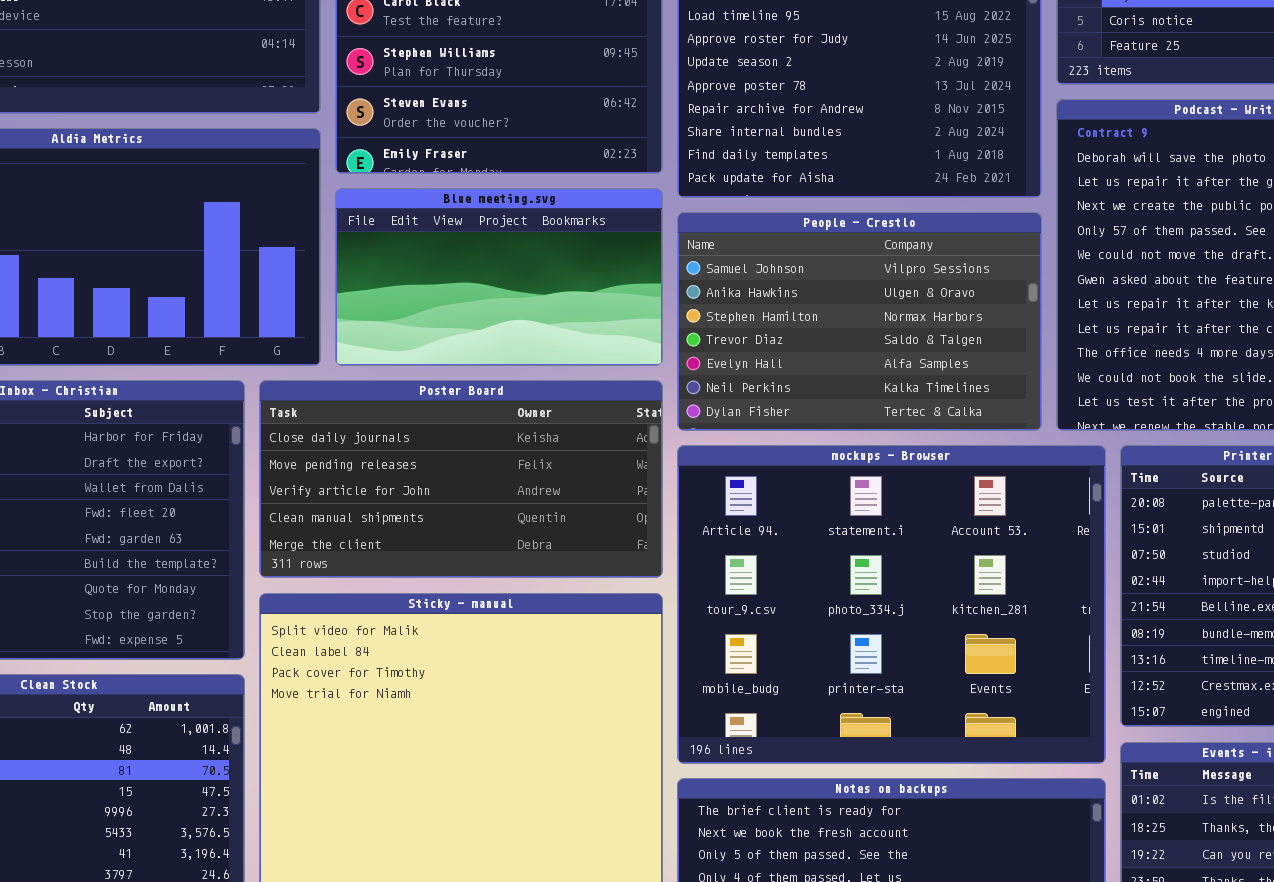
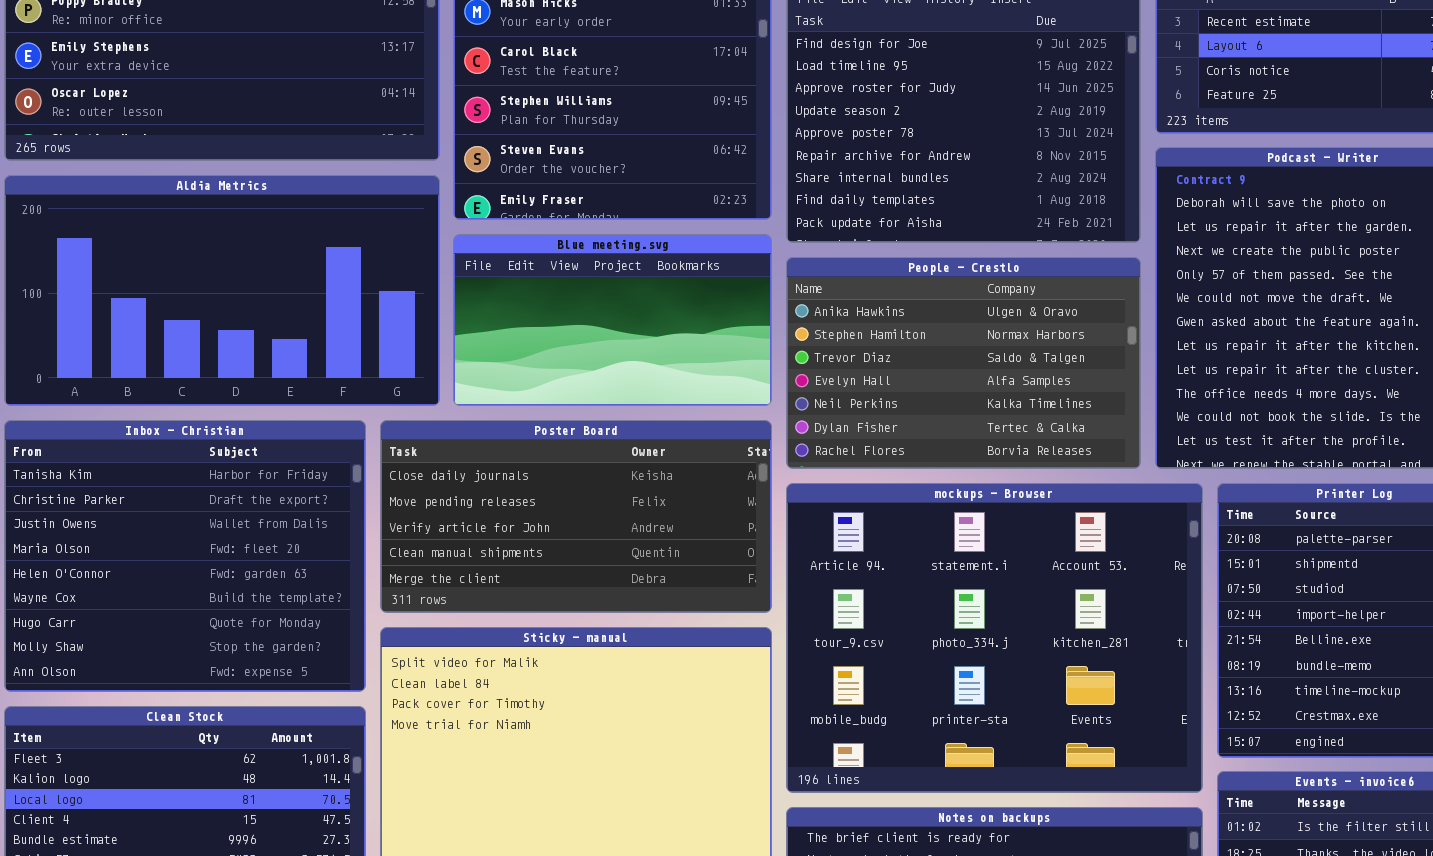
People - Crestlo: [677,212,1042,431] -> [786,257,1141,469], scrolled down 1 row

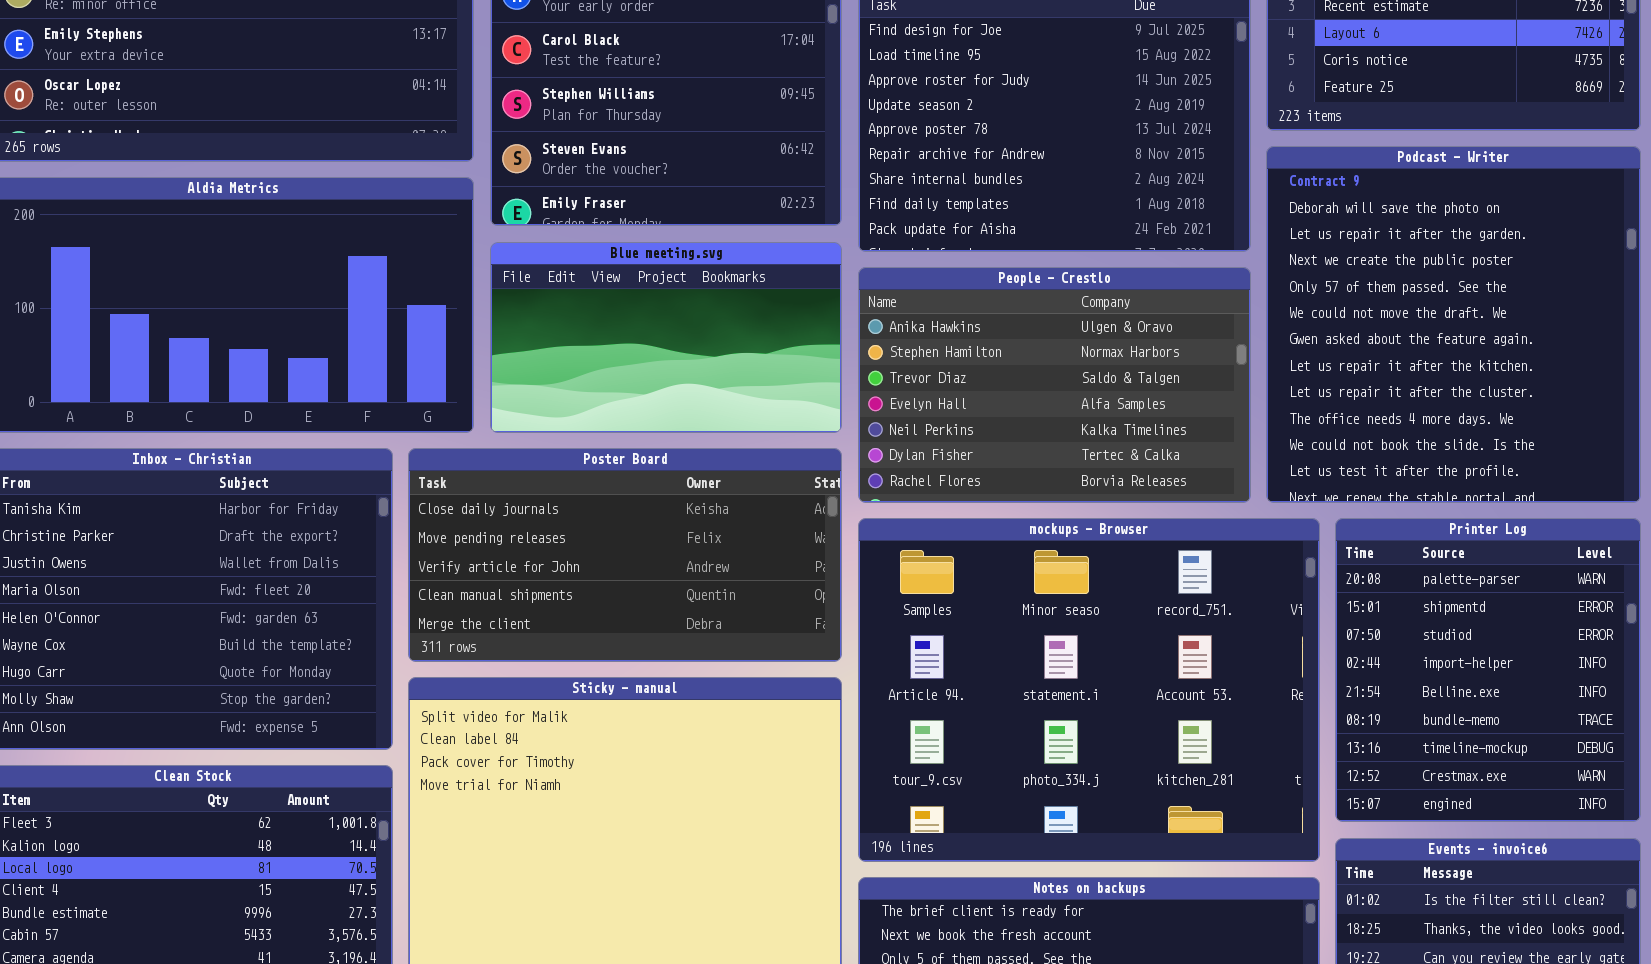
mockups - Browser: [786,483,1203,793] -> [858,518,1320,862], scrolled up 1 row

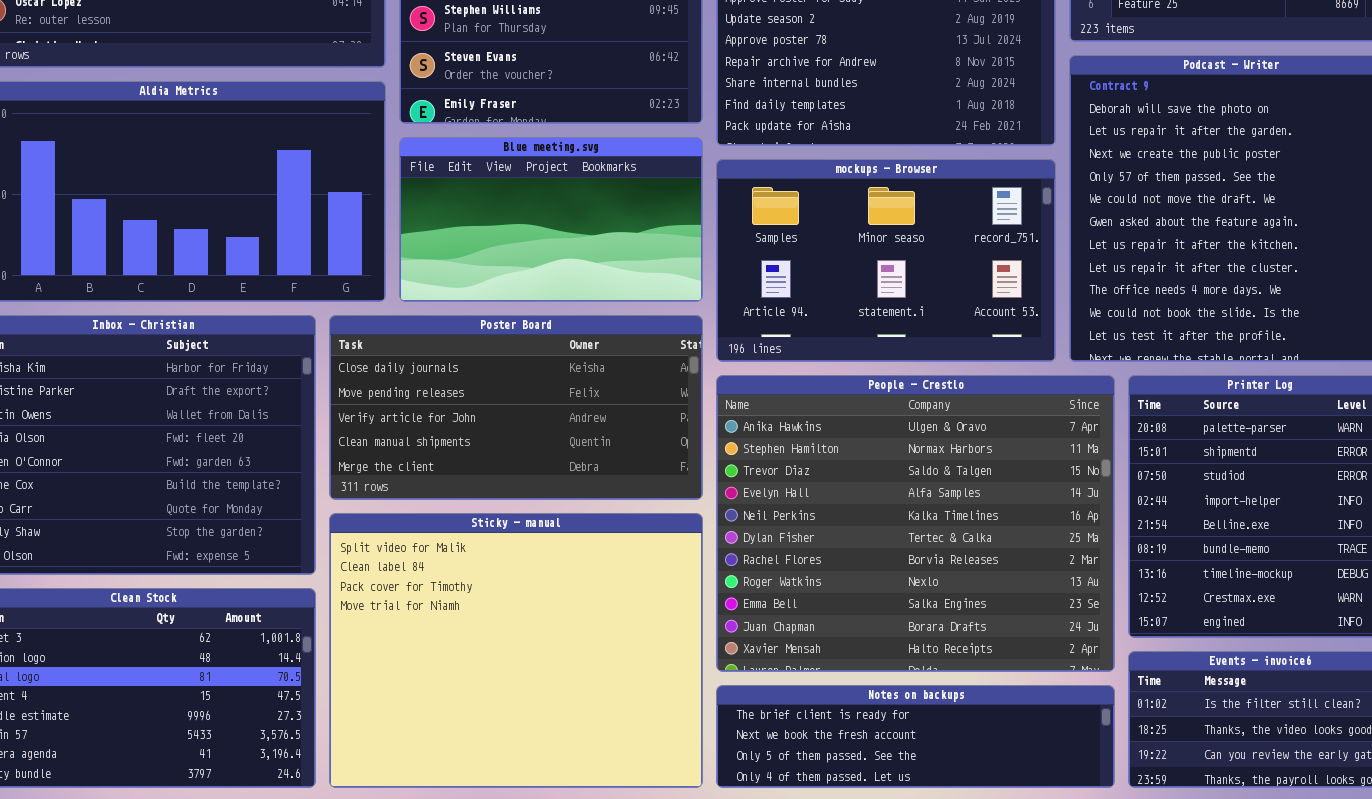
People - Crestlo: [858,267,1251,503] -> [716,375,1115,672], moved, resized
mockups - Browser: [858,518,1320,862] -> [716,159,1056,362], moved, resized

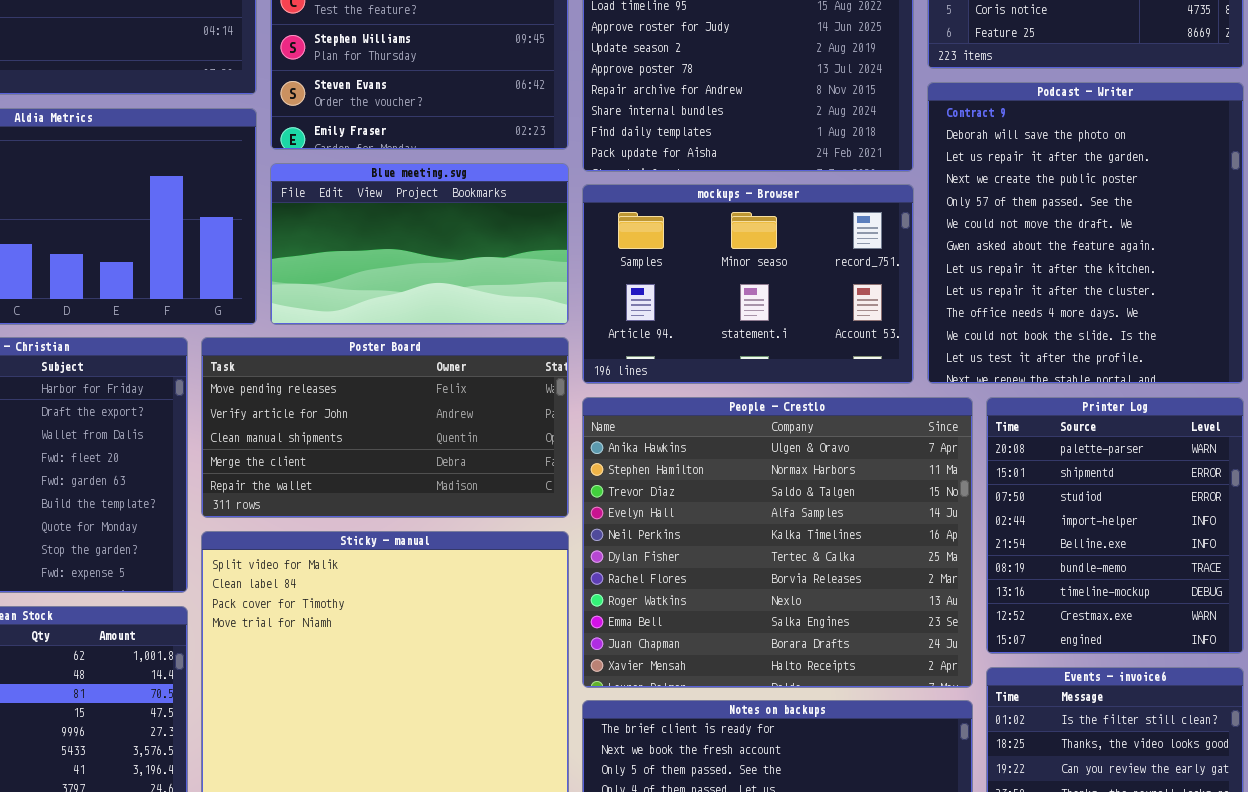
Poster Board: [329,315,703,500] -> [201,337,569,518], scrolled down 1 row

